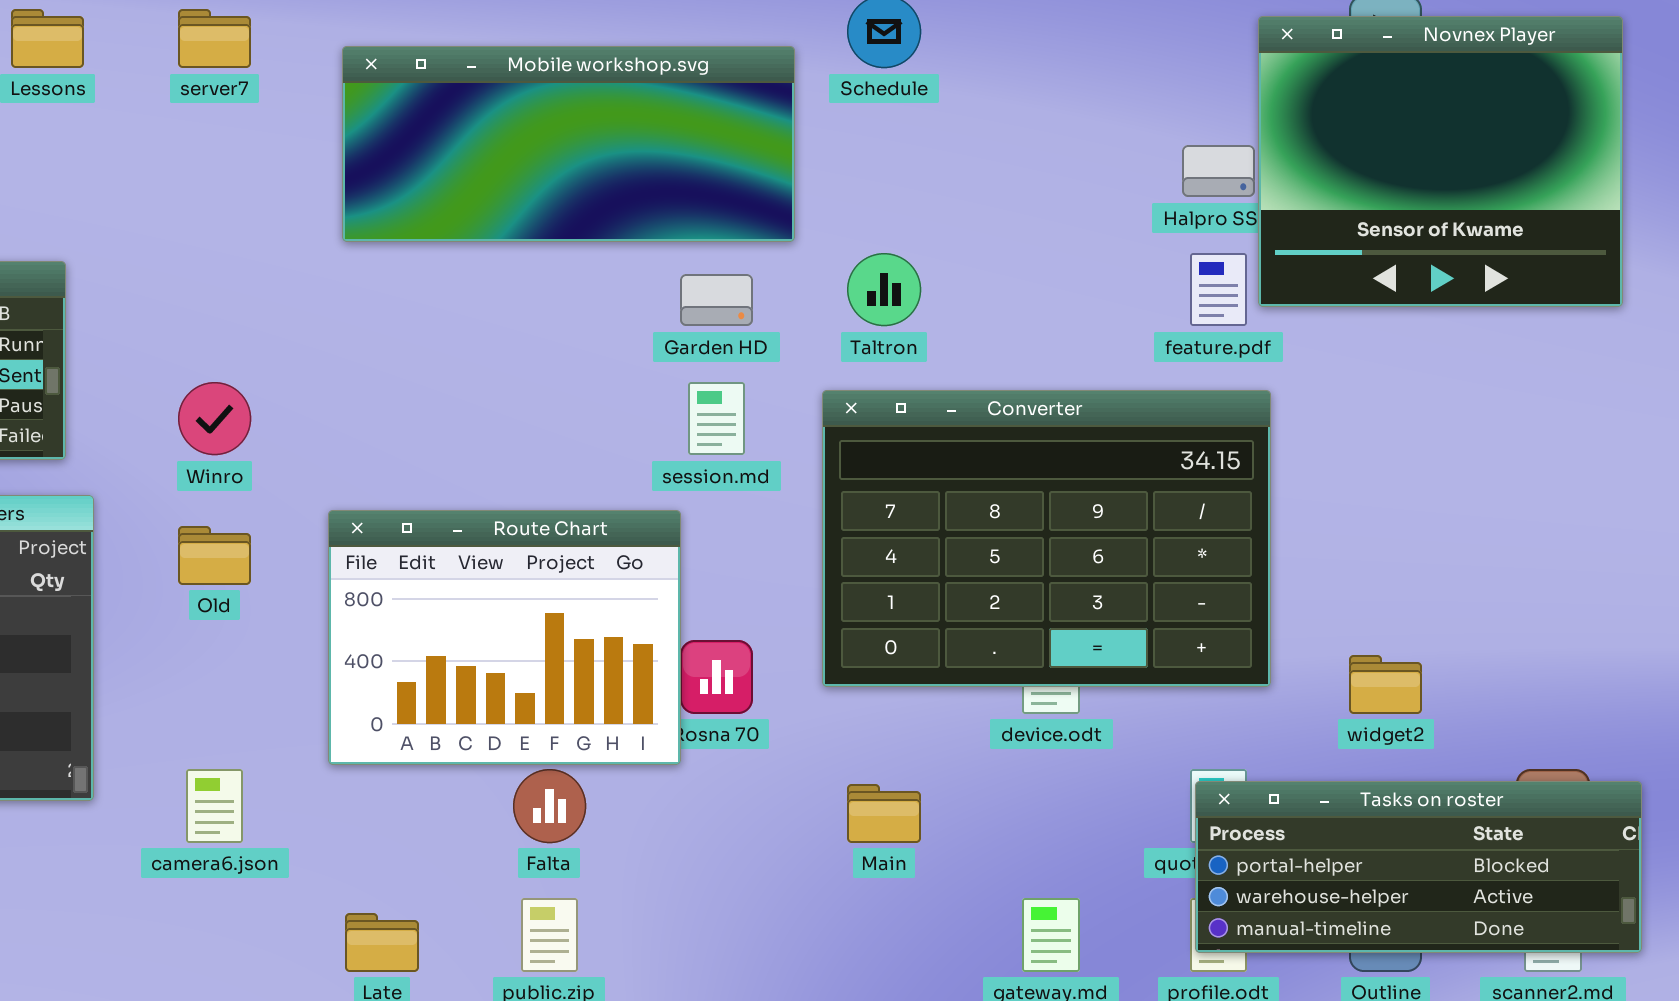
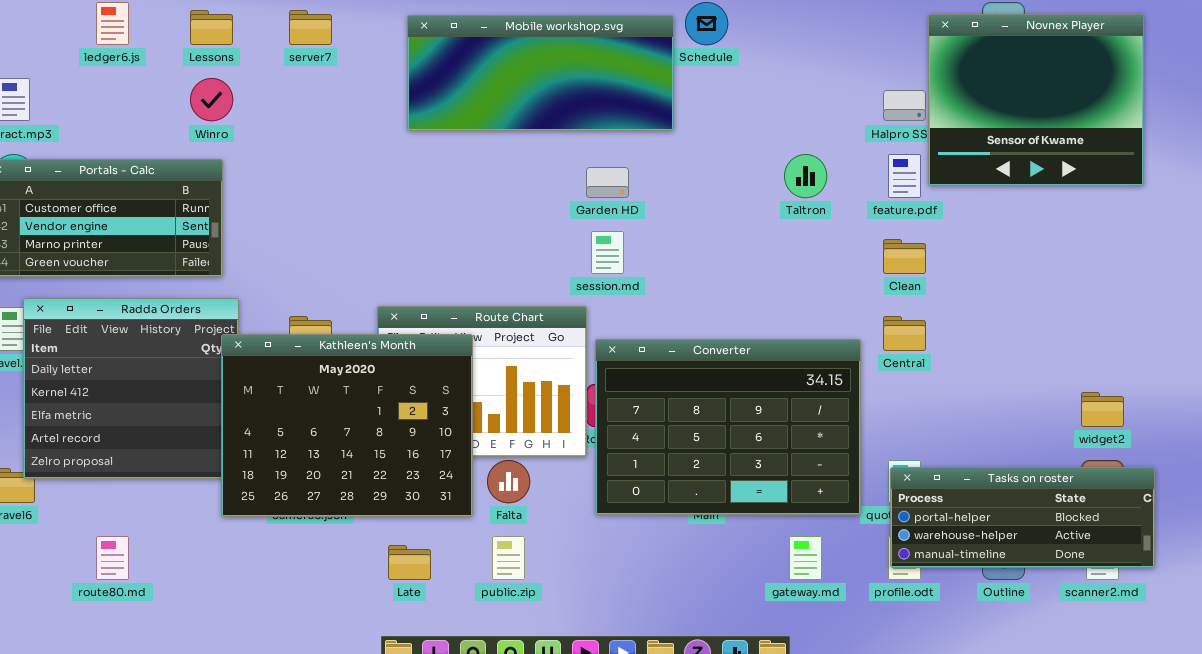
Mobile workshop.svg: [342,46,795,242] -> [407,15,674,131], moved
Taltron: [847,253,921,326] -> [784,154,827,198], moved
Winro: [178,382,251,455] -> [190,78,233,121], moved
Converter: [822,390,1271,687] -> [595,339,861,515], moved
Kathleen's Month: none -> [221,334,473,517], opened
widget2: [1349,655,1422,714] -> [1081,392,1124,427], moved

